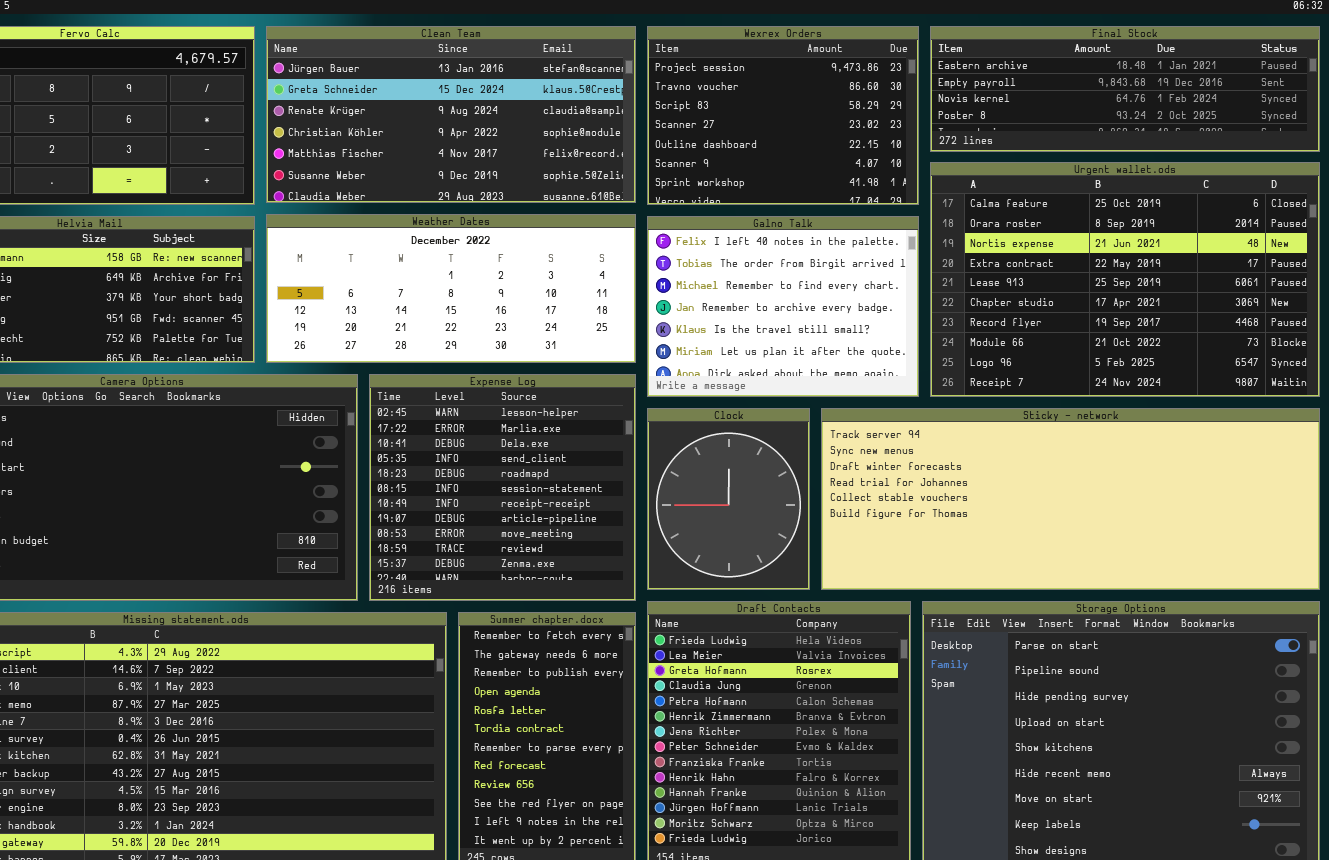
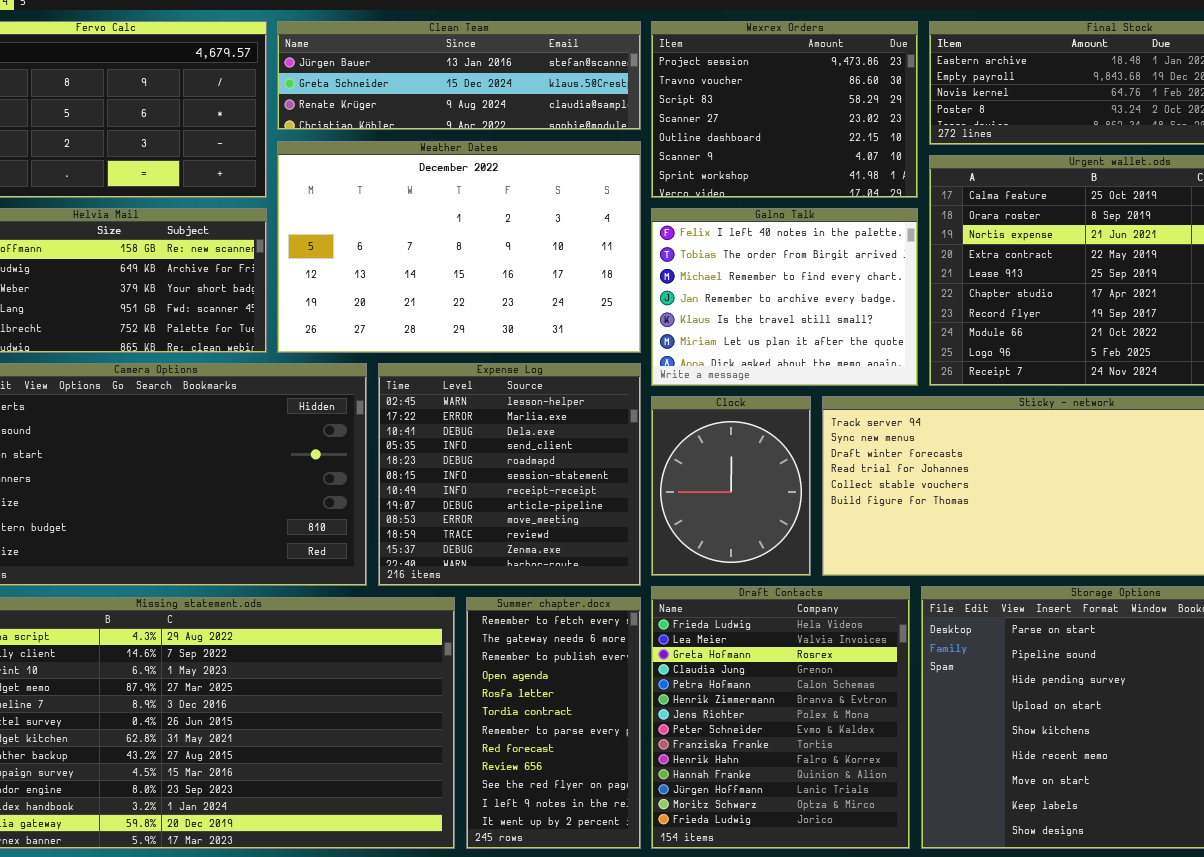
Clean Team: [266,26,636,203] -> [277,21,641,130], resized
Weather Dates: [266,214,636,363] -> [277,141,641,353], resized

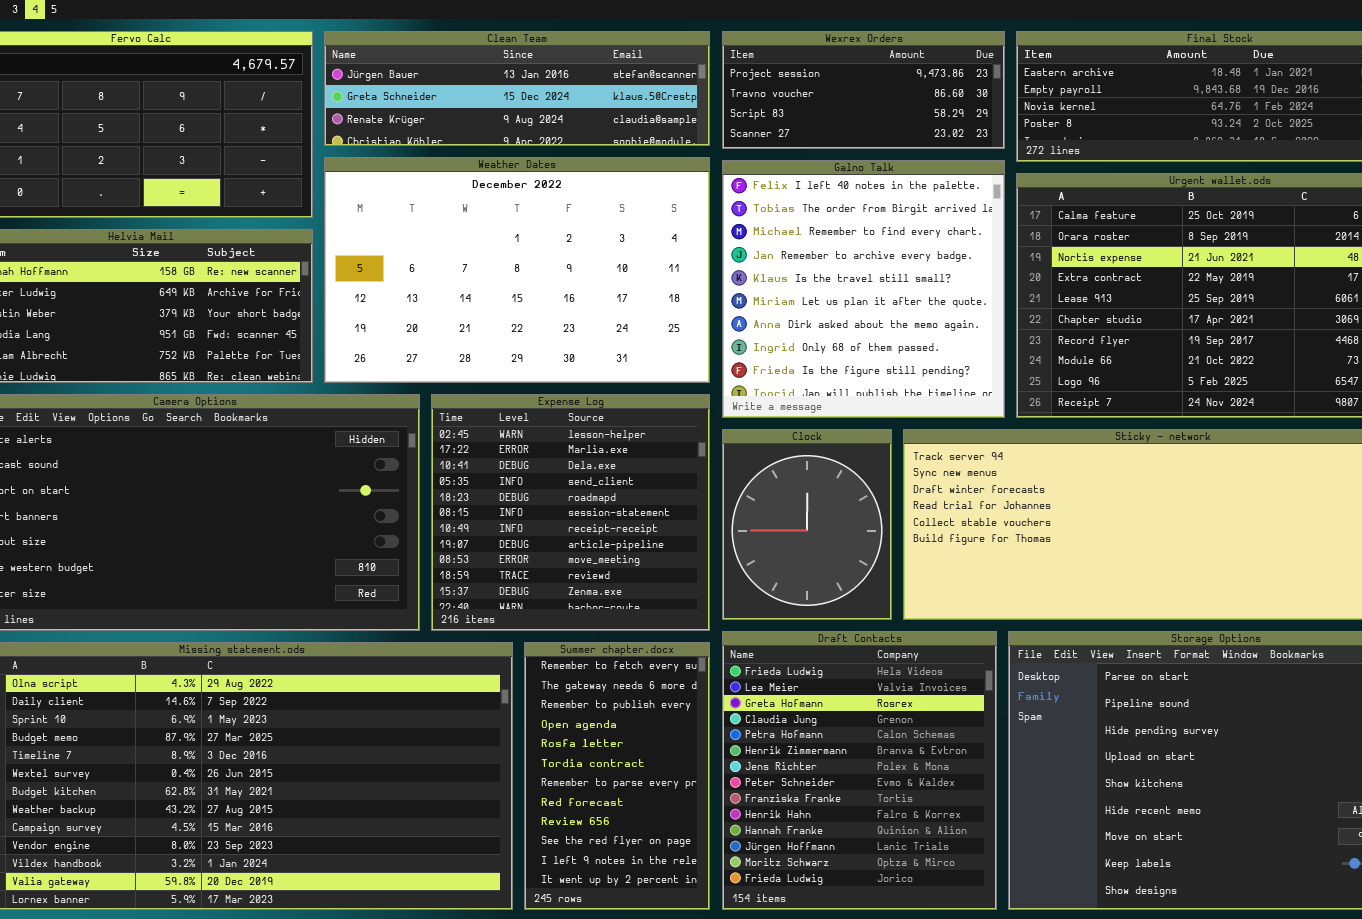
Wexrex Orders: [651,21,918,198] -> [722,31,1005,149], resized
Galno Talk: [651,208,918,386] -> [722,160,1005,418], resized

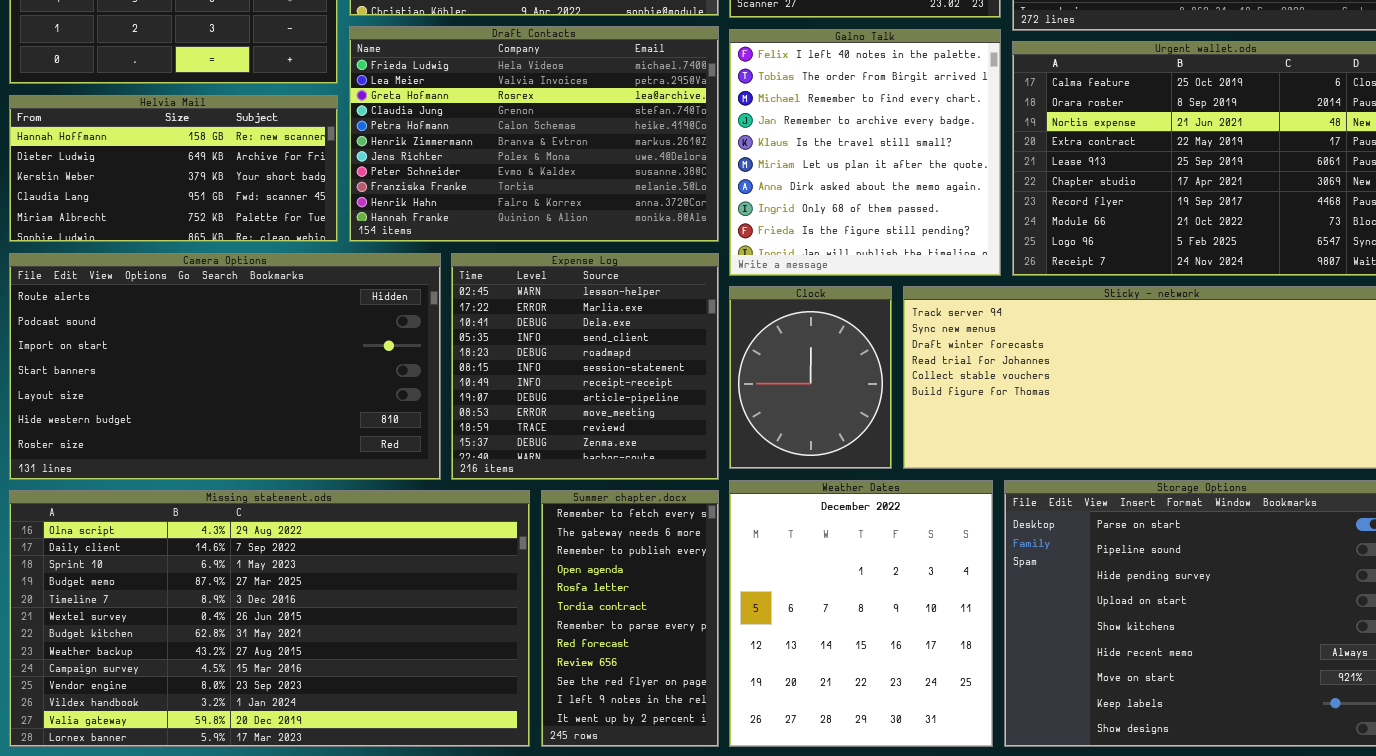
Weather Dates: [324,157,710,383] -> [729,480,993,747], moved, resized
Draft Contacts: [722,631,997,910] -> [349,26,719,242], moved, resized

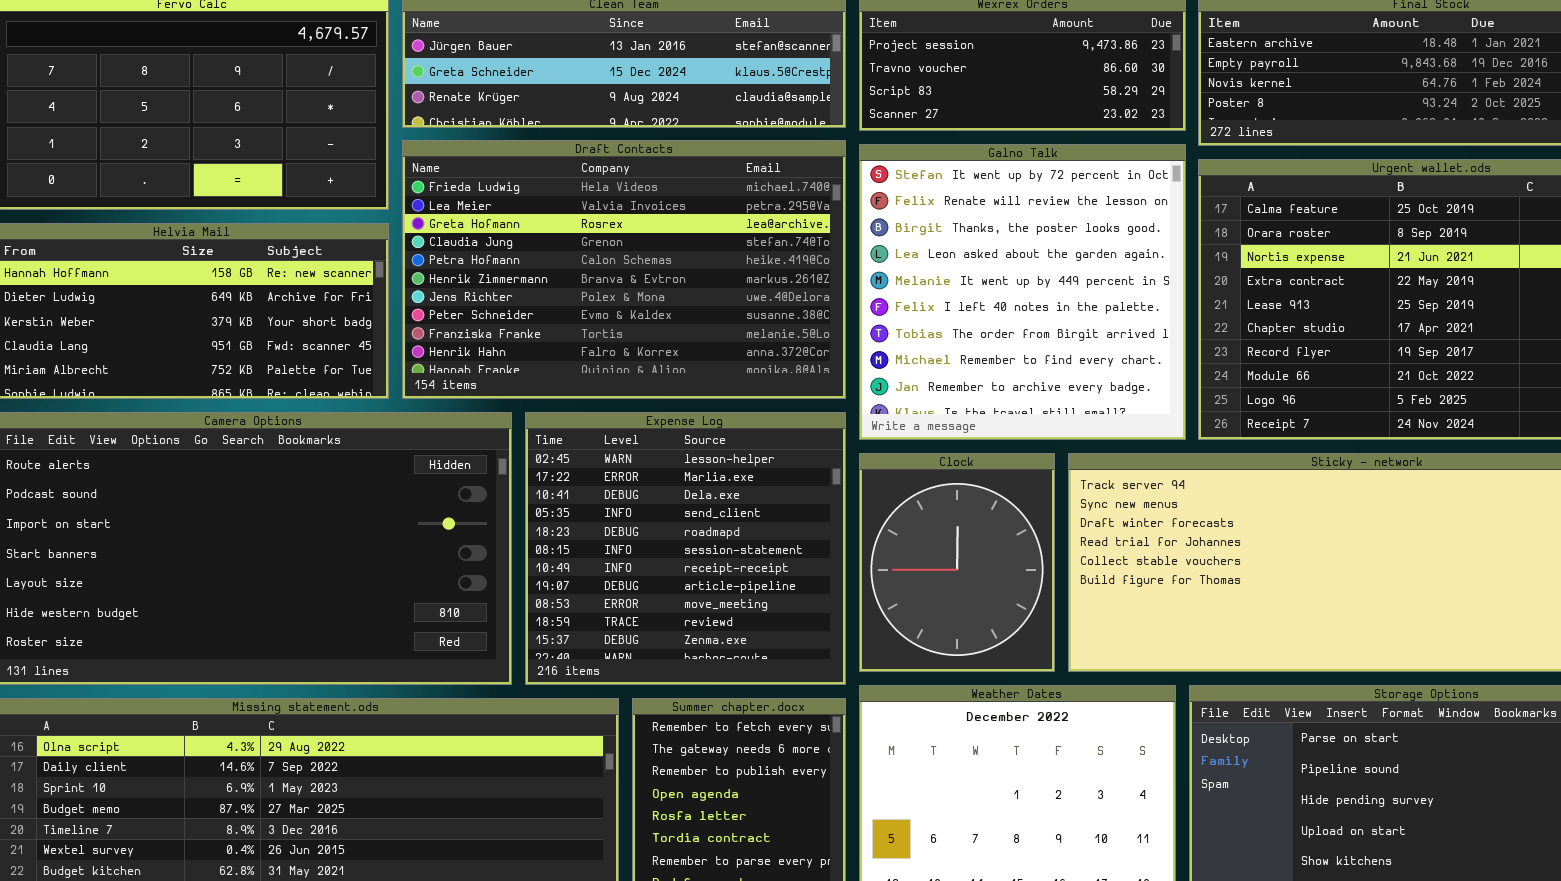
Galno Talk: [729,29,1001,276] -> [859,144,1186,440], scrolled up 5 rows

